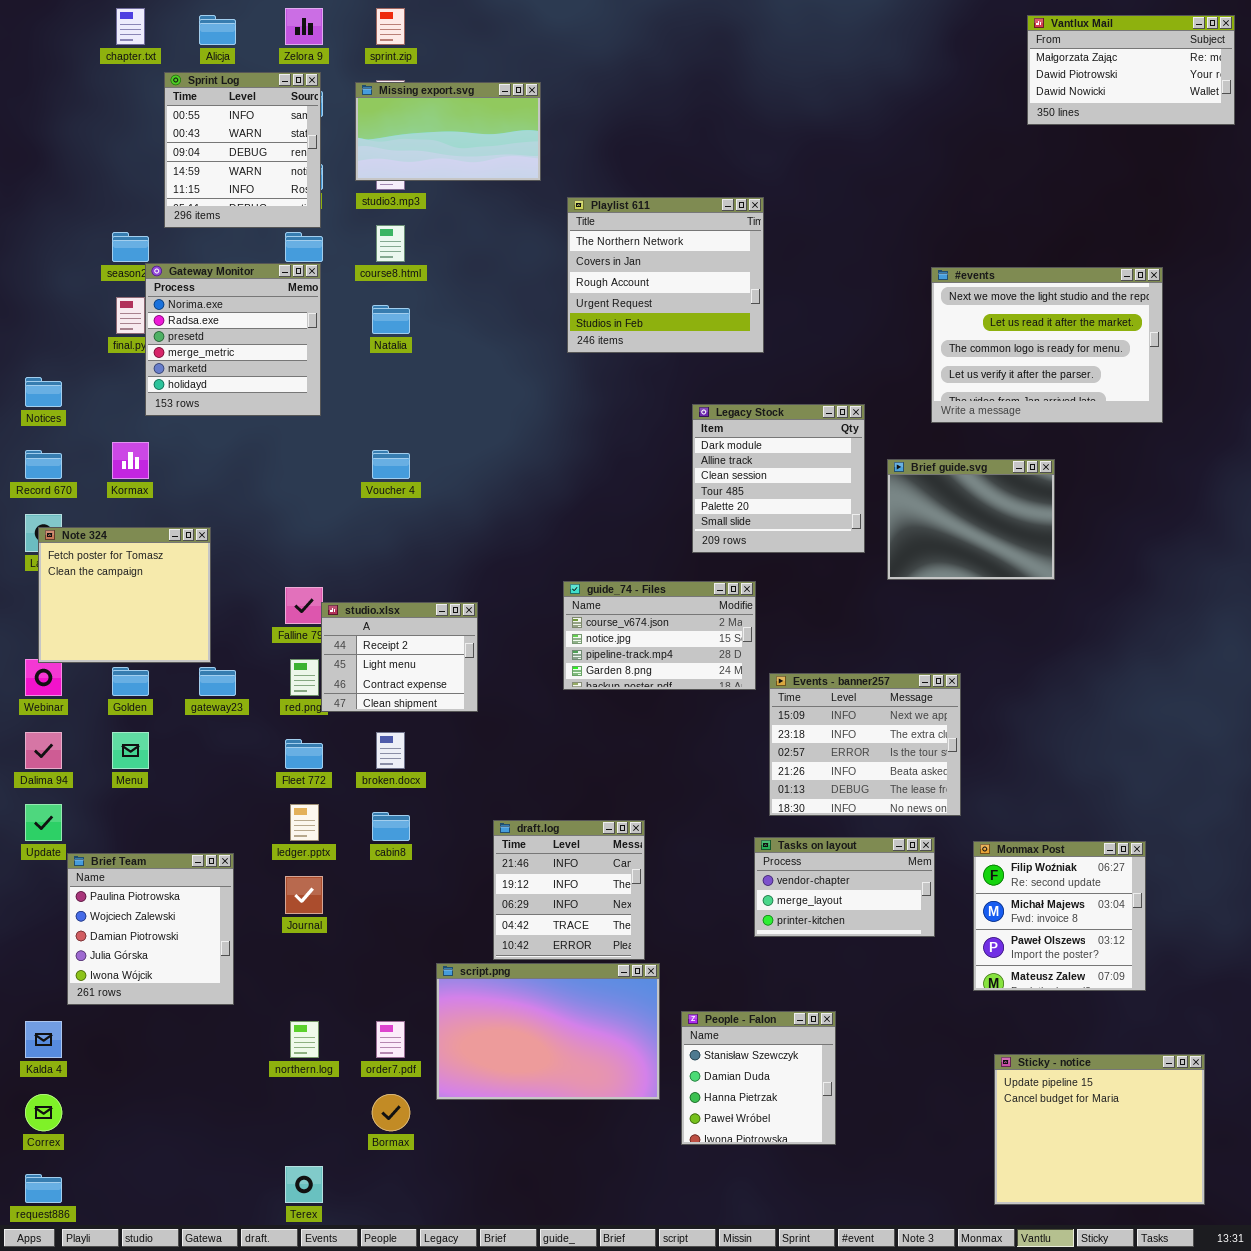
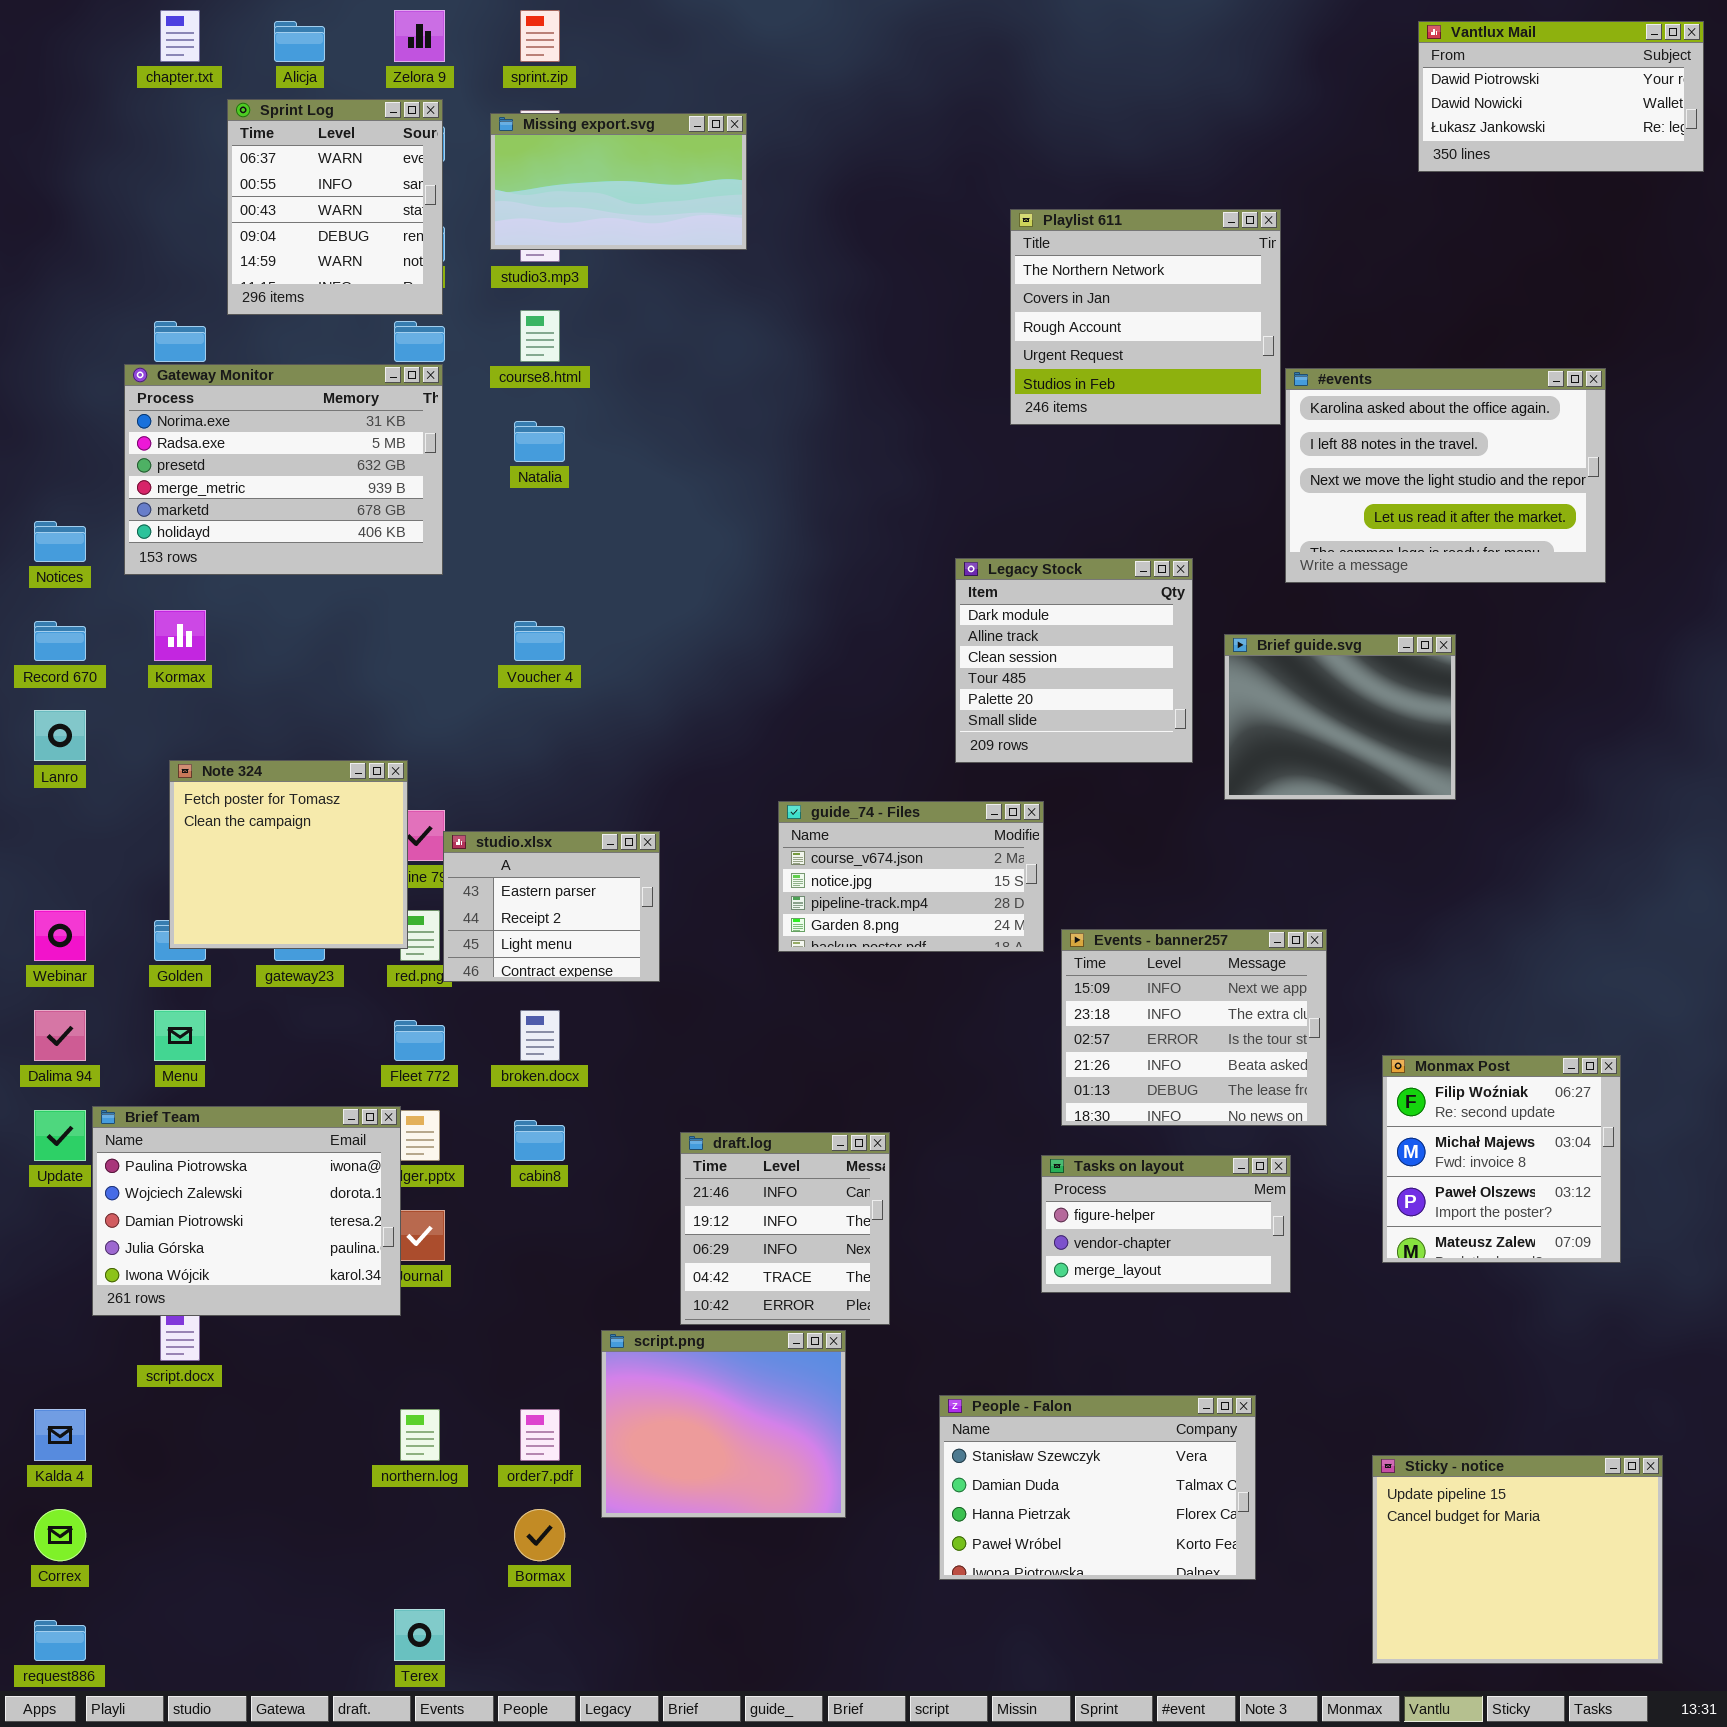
Vantlux Mail: [1027,15,1235,125] -> [1418,21,1704,172], scrolled down 1 row
Sprint Log: [164,72,321,228] -> [227,99,443,315], scrolled up 1 row
Playlist 611: [567,197,764,353] -> [1010,209,1281,425], moved
Gateway Monitor: [145,263,321,416] -> [124,364,443,575], resized
#events: [931,267,1163,423] -> [1285,368,1606,583], scrolled up 2 rows
Note 324: [38,527,211,663] -> [169,760,408,949], moved
studio.xlsx: [321,602,478,712] -> [443,831,660,982], scrolled up 1 row
Tasks on layout: [754,837,935,937] -> [1041,1155,1291,1293], scrolled up 1 row
Monmax Post: [973,841,1146,991] -> [1382,1055,1621,1263], moved
Brief Team: [67,853,234,1005] -> [92,1106,401,1316], moved, resized
script.png: [436,963,660,1100] -> [601,1330,846,1518], resized
People - Falon: [681,1011,836,1145] -> [939,1395,1256,1580], resized

